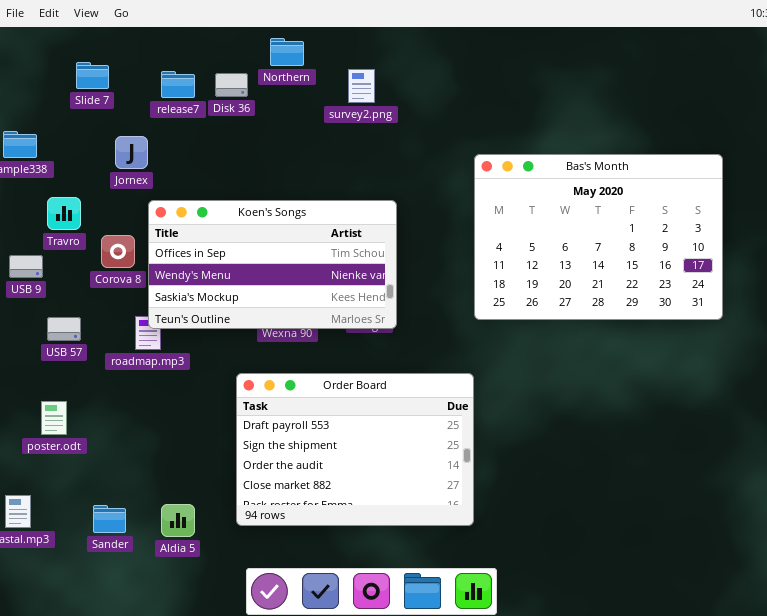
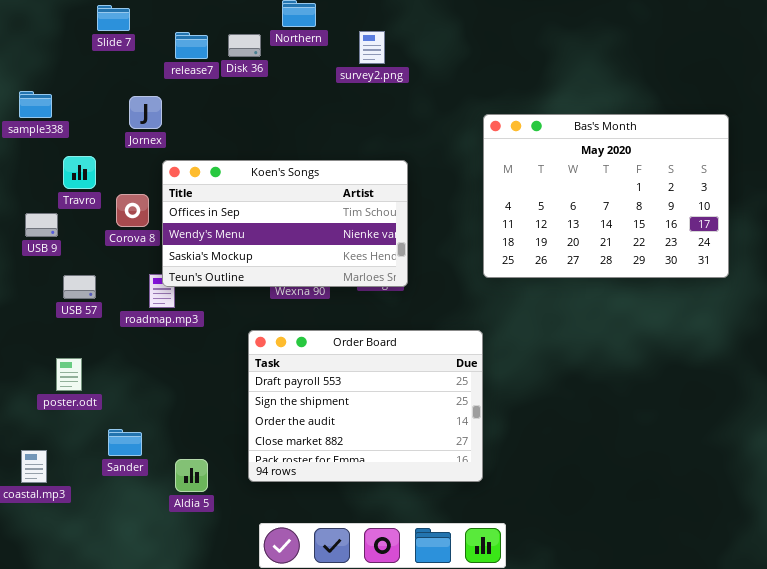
Slide 7: [76,62,109,89] -> [97,5,130,31], moved
Sander: [93,505,126,533] -> [108,429,142,456], moved

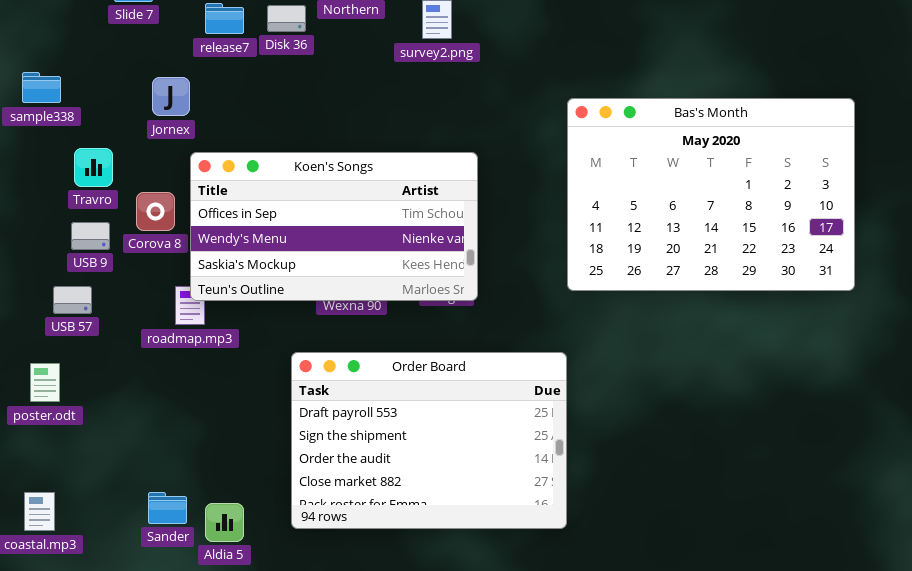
USB 9: [25,213,58,237] -> [71,222,110,250], moved
USB 57: [63,275,96,299] -> [53,286,92,314], moved
poster.odt: [56,358,82,391] -> [30,363,60,402], moved
Sander: [108,429,142,456] -> [148,492,187,524], moved

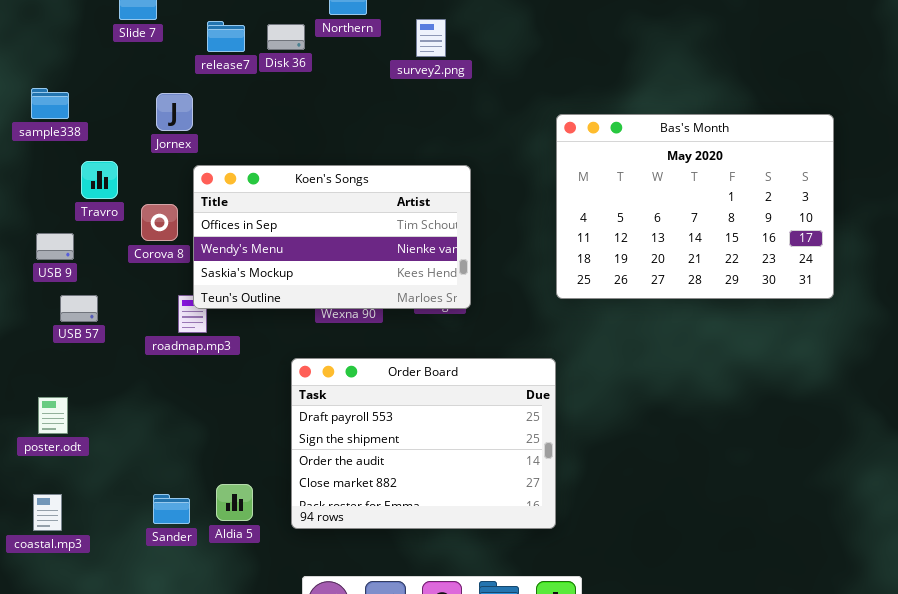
USB 9: [71,222,110,250] -> [36,233,74,260], moved
poster.odt: [30,363,60,402] -> [38,397,68,434], moved
Aldia 5: [205,503,244,542] -> [216,484,253,521], moved

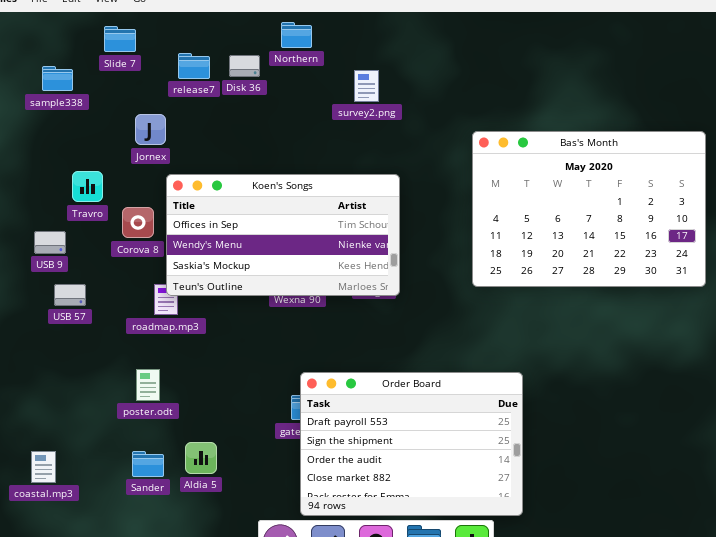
survey2.png: [416,19,446,57] -> [354,70,379,102], moved
sample338: [31,88,69,119] -> [42,66,73,91], moved
Order Board: [291,358,556,529] -> [300,372,523,516], moved
poster.odt: [38,397,68,434] -> [136,369,160,401], moved

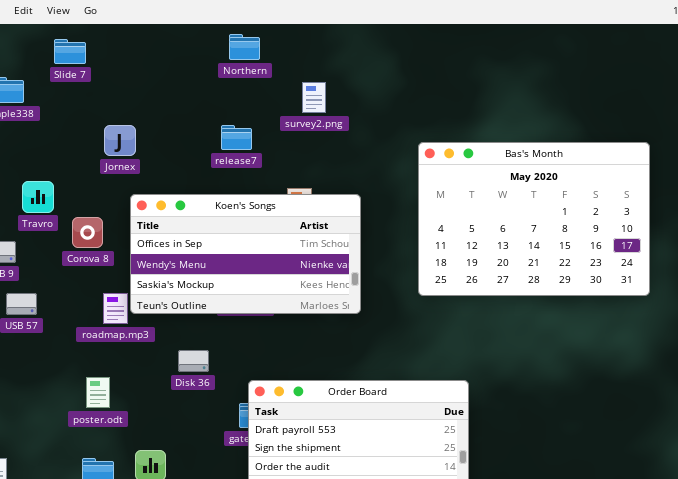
release7: [178,53,210,79] -> [221,125,252,150], moved
Disk 36: [229,55,260,77] -> [178,350,209,372], moved
Jornex: [135,114,166,145] -> [104,125,136,156], moved
Koen's Songs: [166,174,400,296] -> [130,194,361,314], moved

